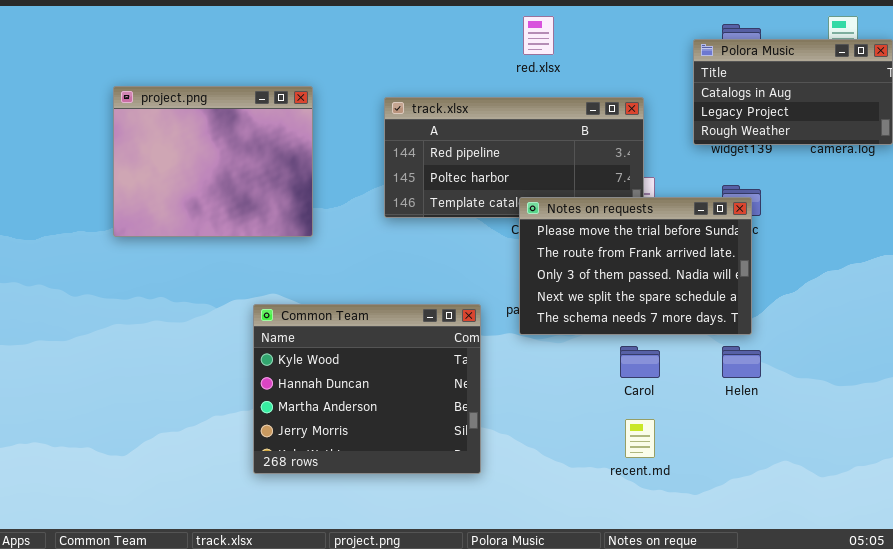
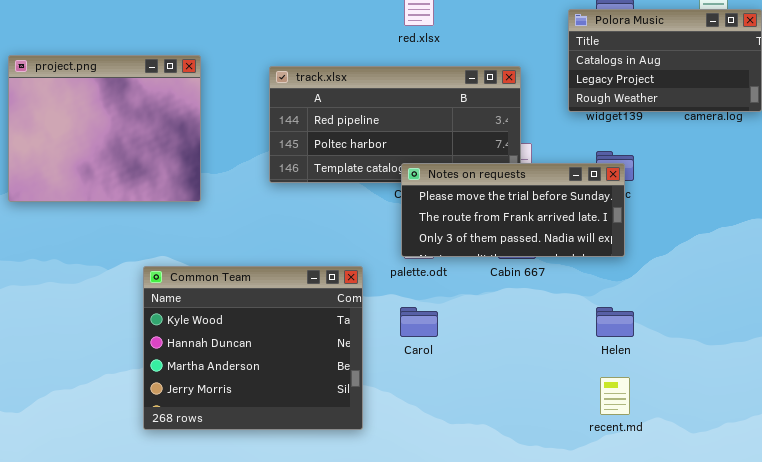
Notes on requests: [519,197,752,335] -> [401,163,625,257], resized
Carol: [620,346,660,378] -> [400,307,438,337], moved
recent.md: [625,419,655,458] -> [600,377,630,415], moved

